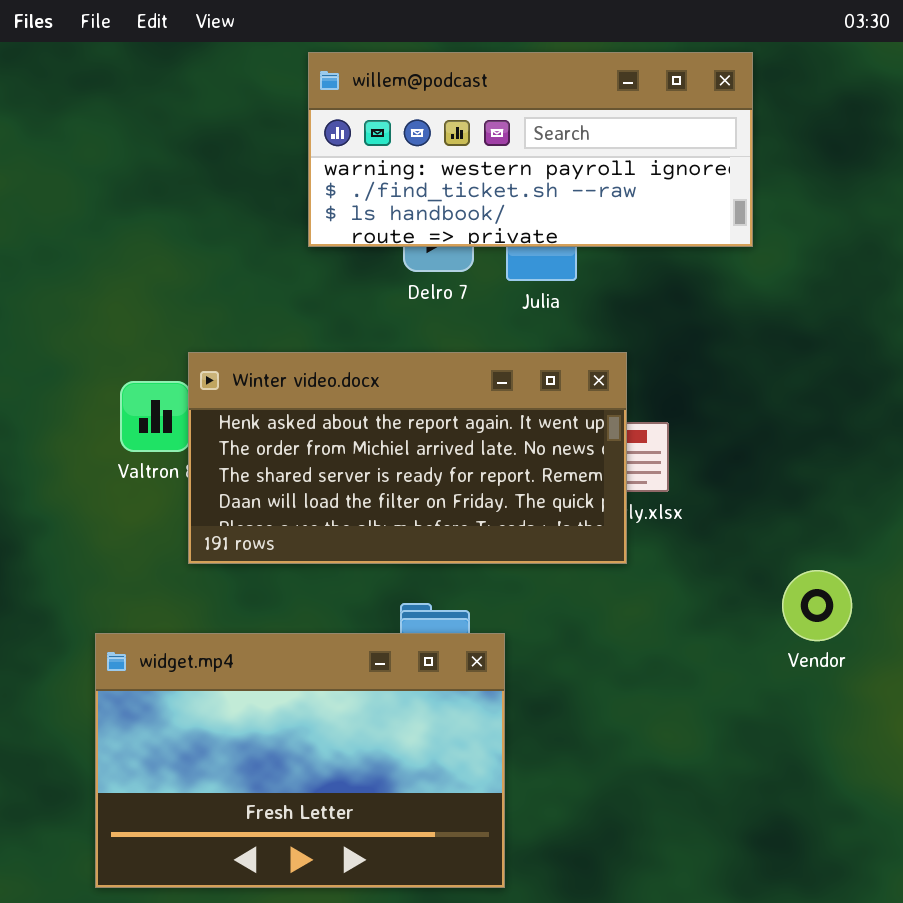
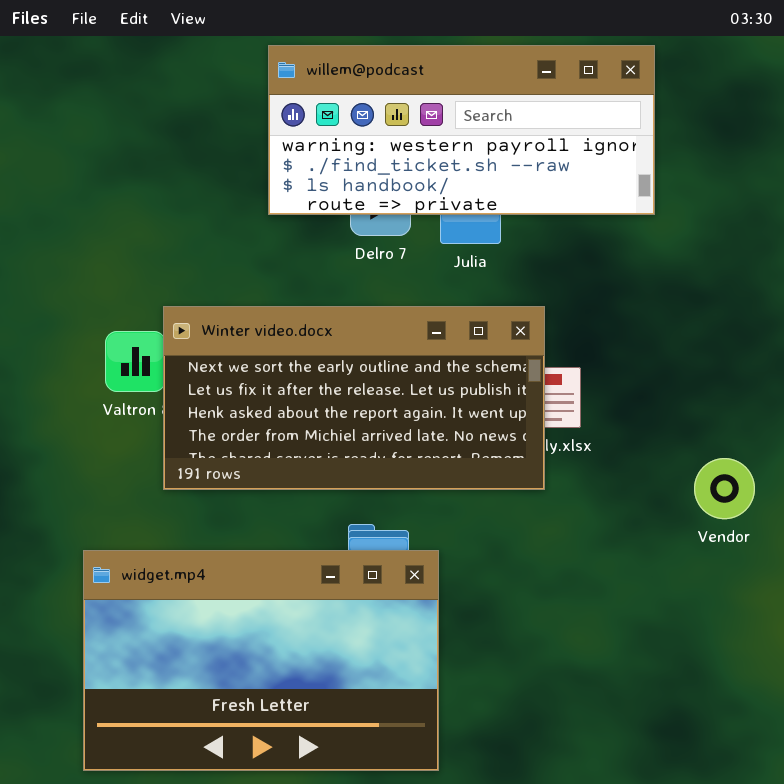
Winter video.docx: [188,352,627,564] -> [163,306,545,490], scrolled up 2 rows
Vendor: [782,570,852,641] -> [694,458,755,519], moved

